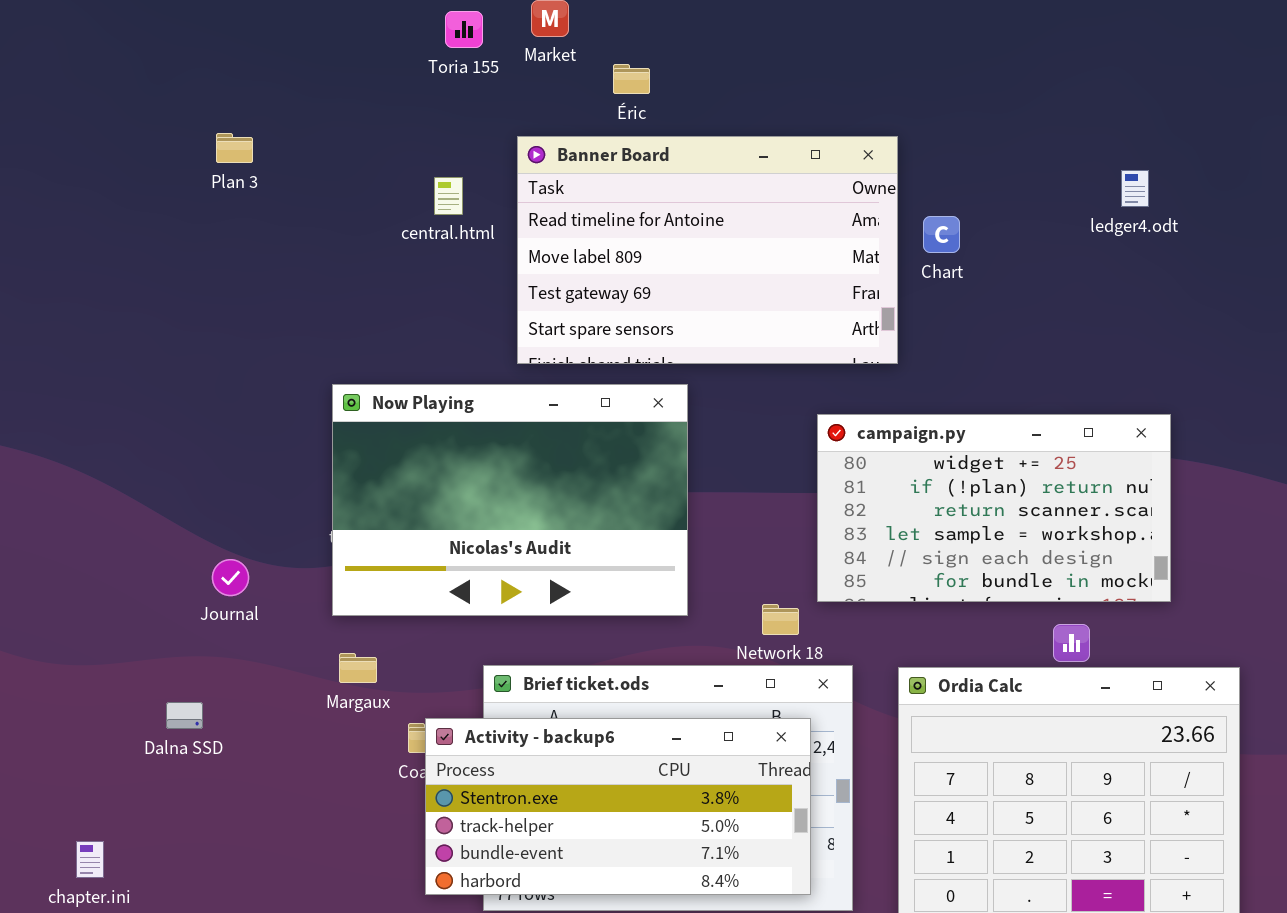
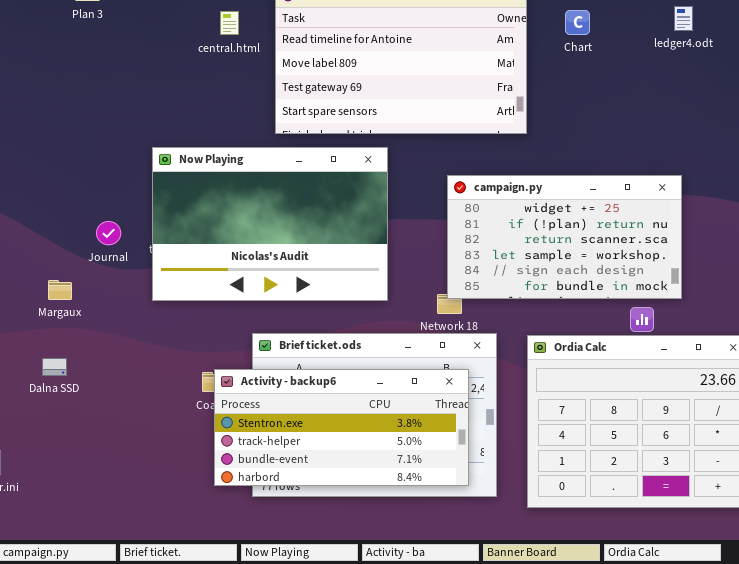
Chart: [923,216,960,253] -> [565,10,590,35], moved
campaign.py: [817,414,1171,602] -> [447,175,682,299], moved
Journal: [212,559,249,596] -> [96,221,121,245], moved
Margaux: [339,653,377,683] -> [48,280,72,300], moved

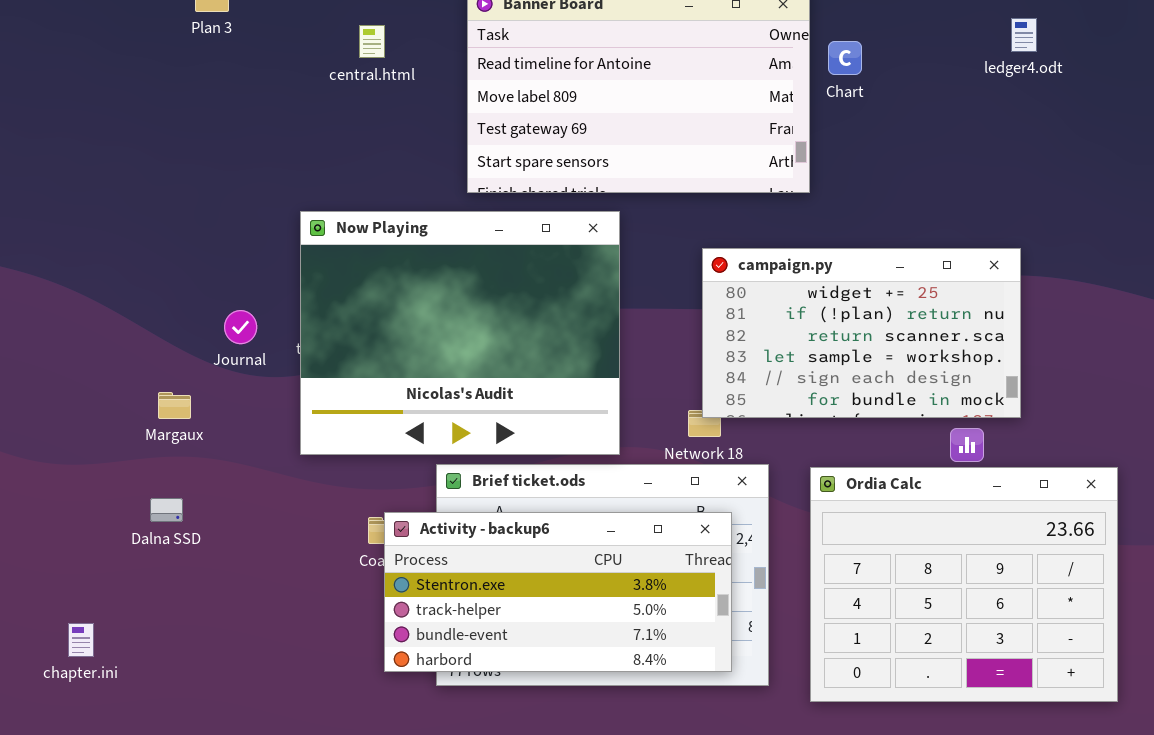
Chart: [565,10,590,35] -> [828,41,862,75], moved
central.html: [220,11,239,35] -> [359,25,385,58], moved
Now Playing: [152,147,388,301] -> [300,211,620,455], resized

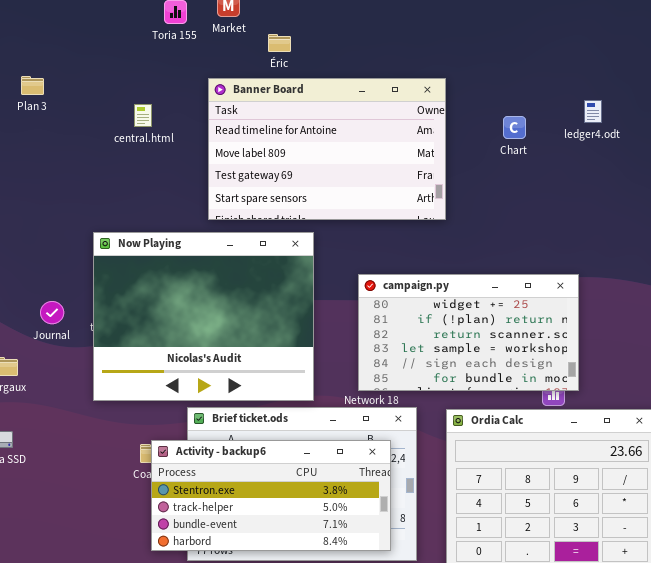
Chart: [828,41,862,75] -> [503,116,526,139], moved
campaign.py: [702,248,1021,418] -> [358,274,579,391], moved

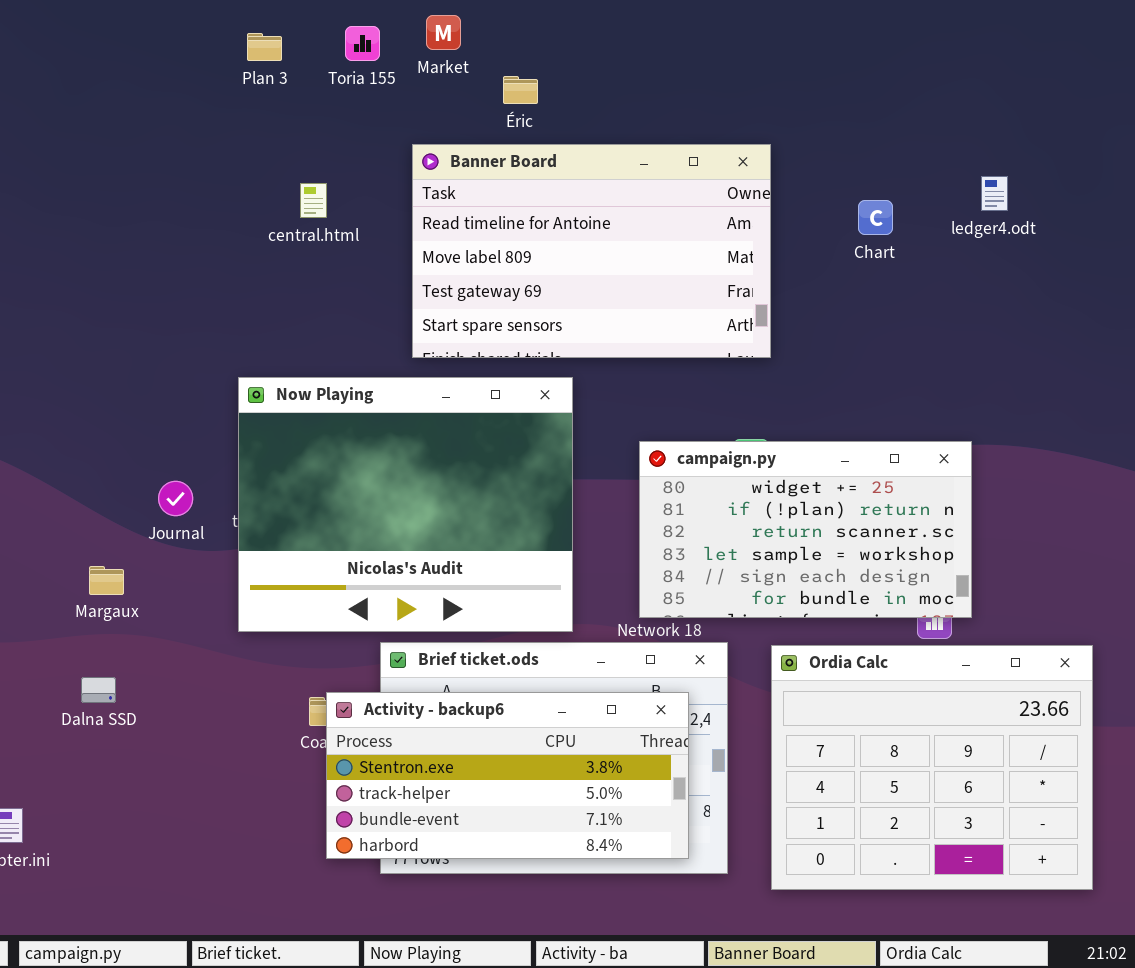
Plan 3: [21,76,44,95] -> [247,33,282,61], moved

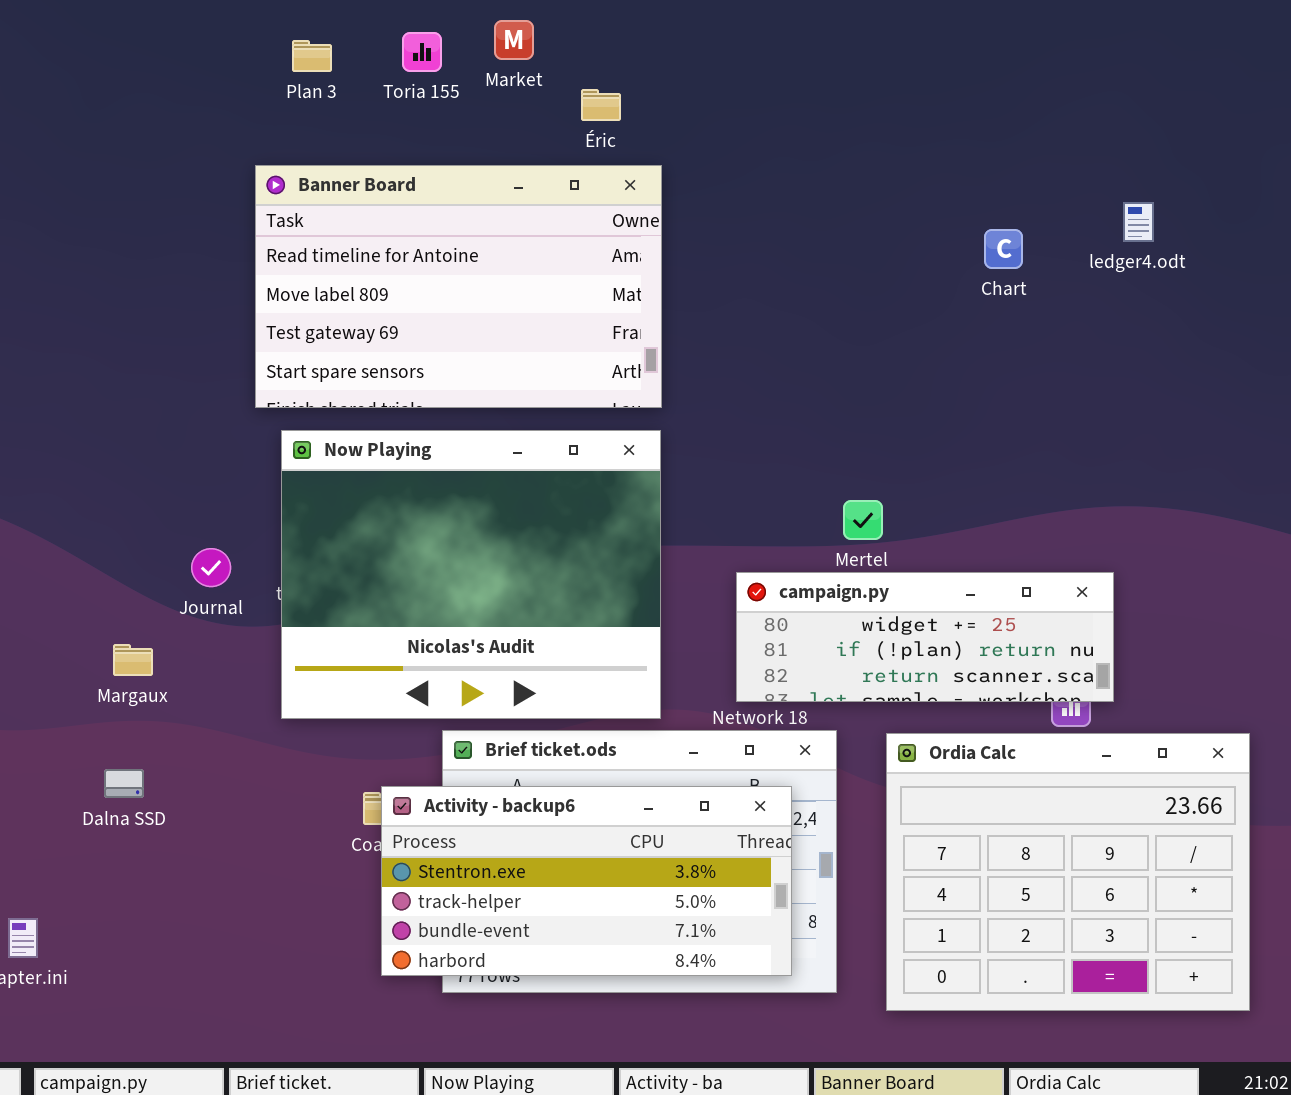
Banner Board: [412,144,771,358] -> [255,165,662,408], moved
campaign.py: [639,441,972,618] -> [736,572,1114,702], resized

